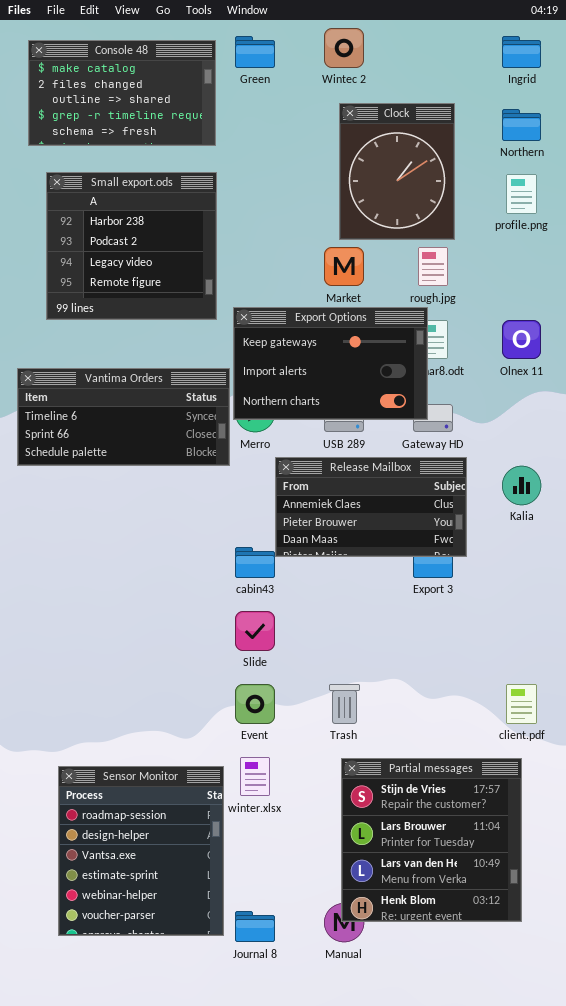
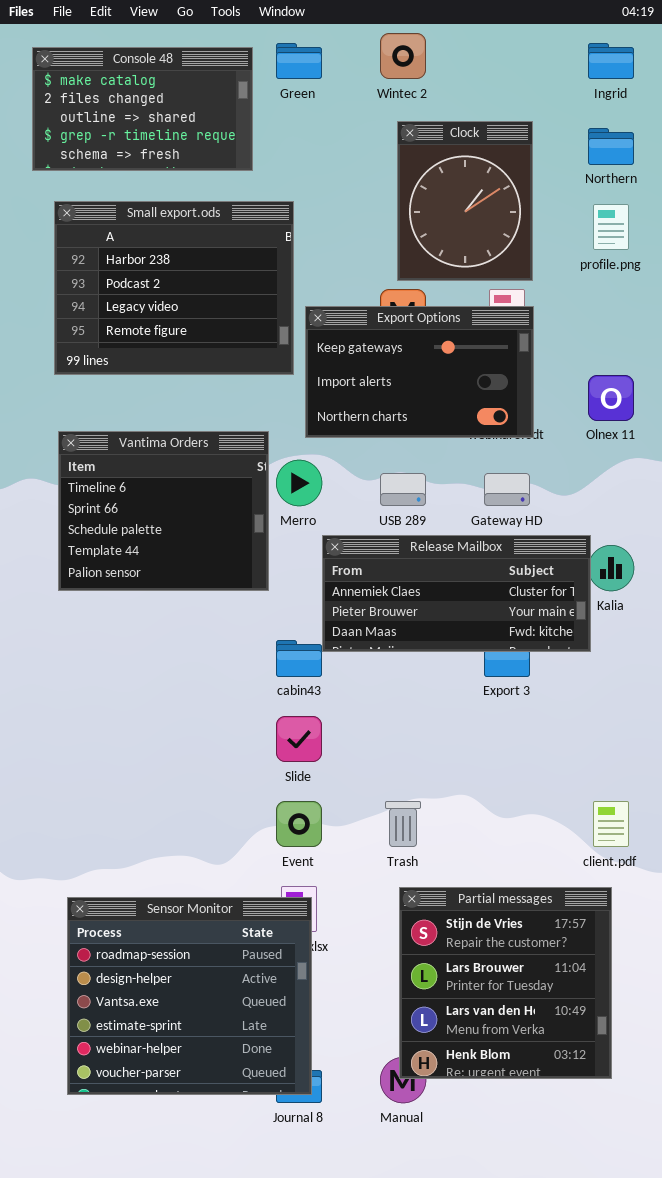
Small export.ods: [46,172,217,320] -> [54,201,294,375], resized
Export Options: [233,307,428,420] -> [305,306,534,438], moved
Vantima Orders: [17,368,230,466] -> [58,431,269,591], resized
Release Mailbox: [275,457,467,557] -> [322,535,591,652], resized
Sensor Monitor: [58,766,224,936] -> [67,897,312,1095], resized

